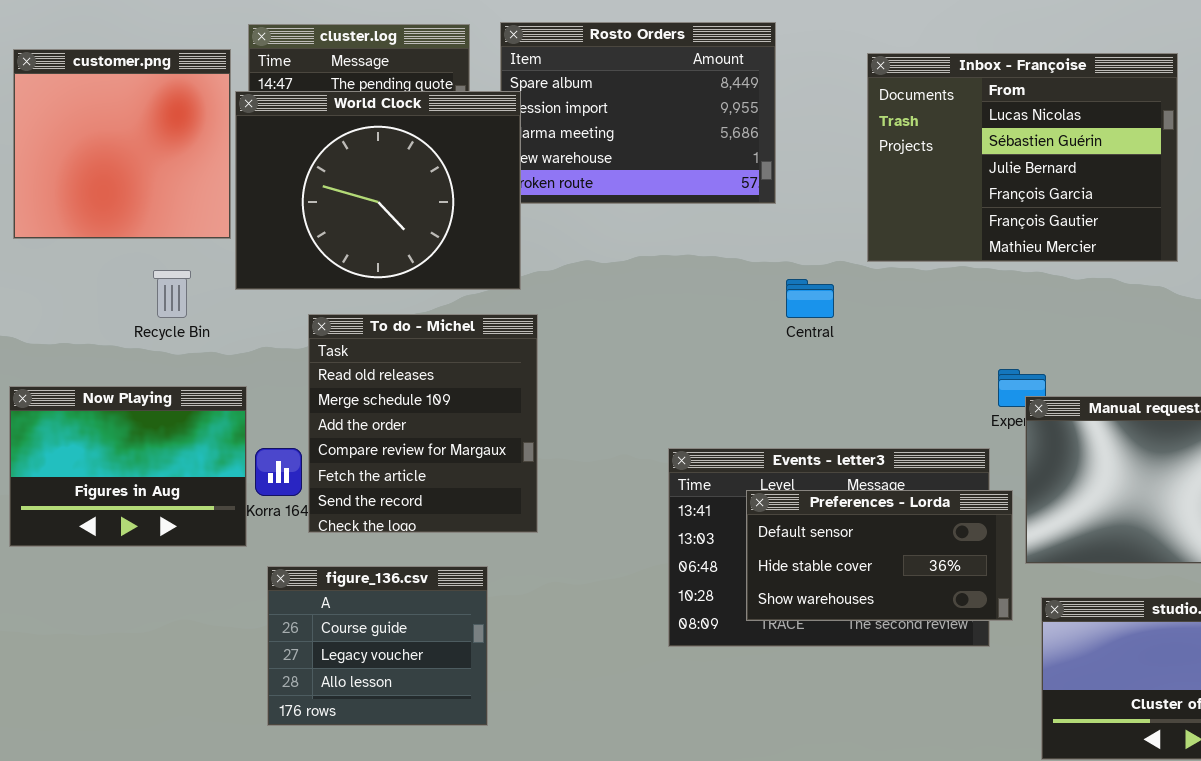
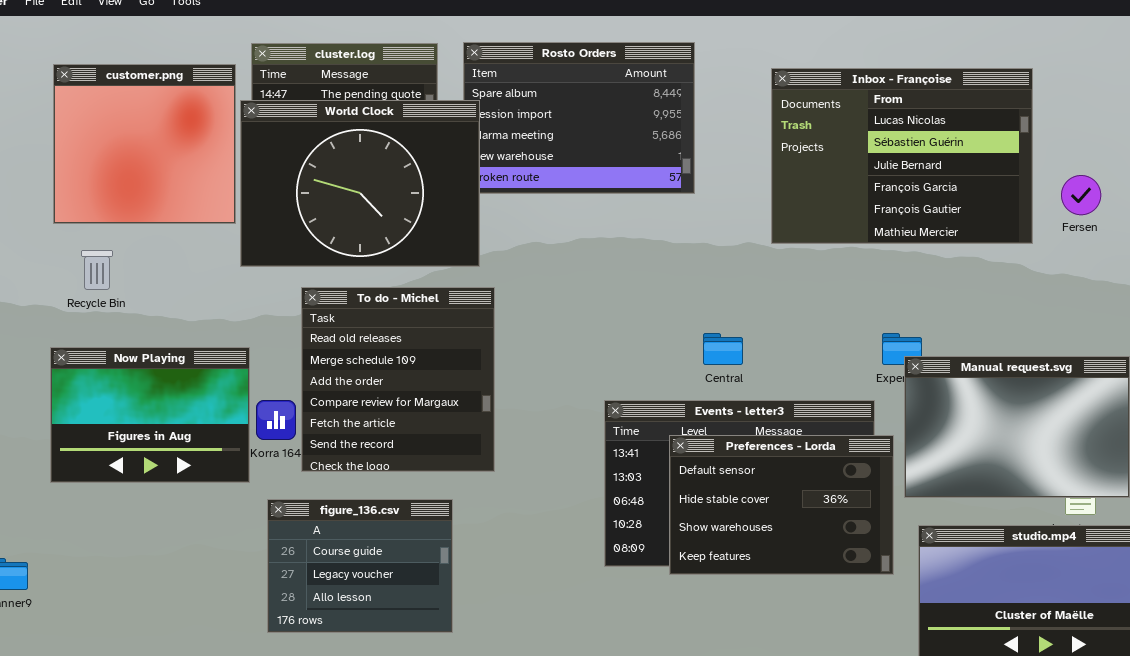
Recycle Bin: [153,270,191,318] -> [81,250,113,290], moved
Central: [786,279,834,318] -> [703,333,743,365], moved
Preferences - Lorda: [746,490,1013,621] -> [669,435,894,575], resized

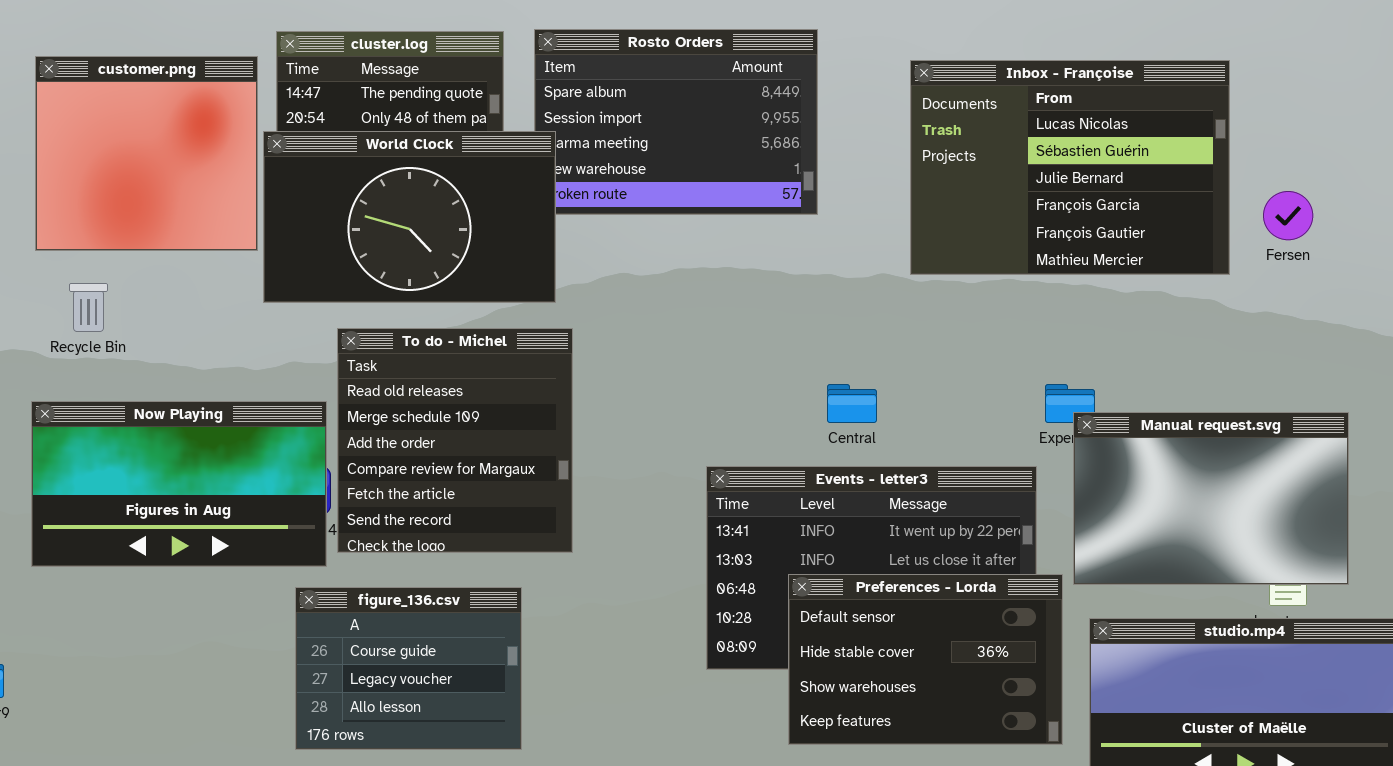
World Clock: [240,100,480,267] -> [263,131,556,303], resized
Now Playing: [50,347,250,483] -> [31,401,327,567], resized
Preferences - Lorda: [669,435,894,575] -> [788,574,1063,745], moved

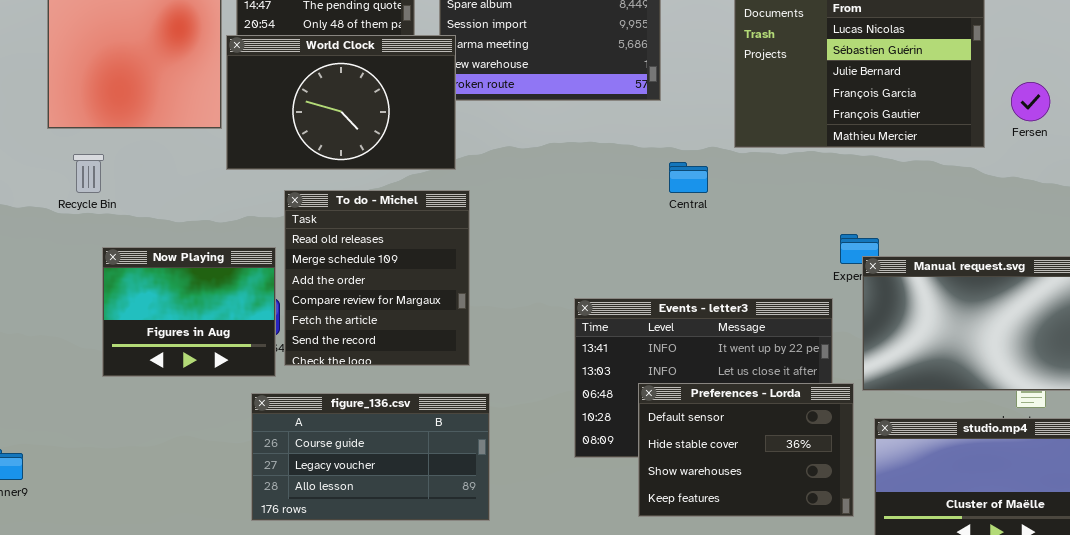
Central: [827,384,877,423] -> [669,162,708,193], moved
Now Playing: [31,401,327,567] -> [102,247,276,377], resized
figure_136.csv: [295,587,522,750] -> [251,393,490,521], resized

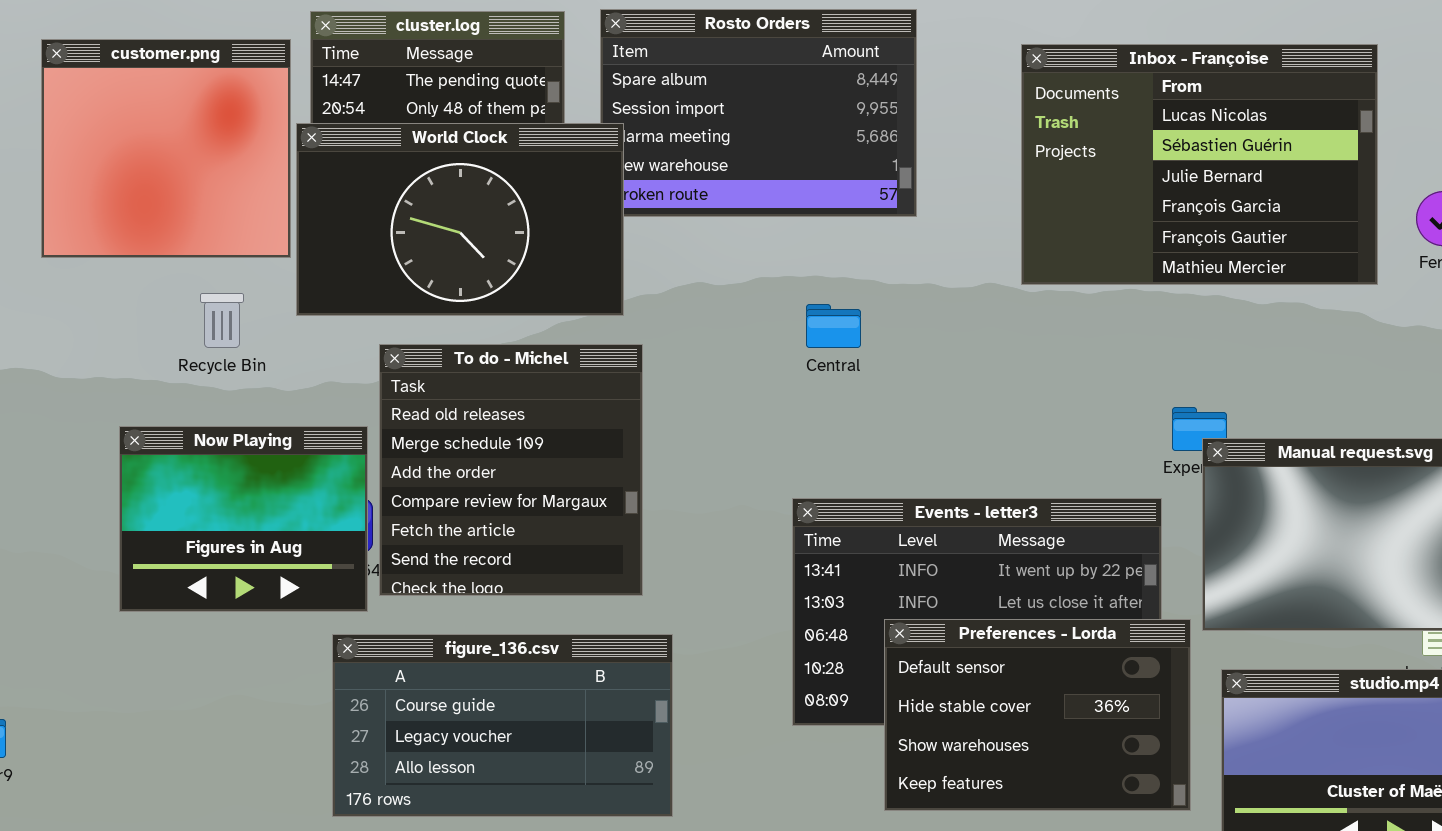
Recycle Bin: [73,154,104,193] -> [200,293,244,348], moved
Central: [669,162,708,193] -> [806,304,861,348], moved

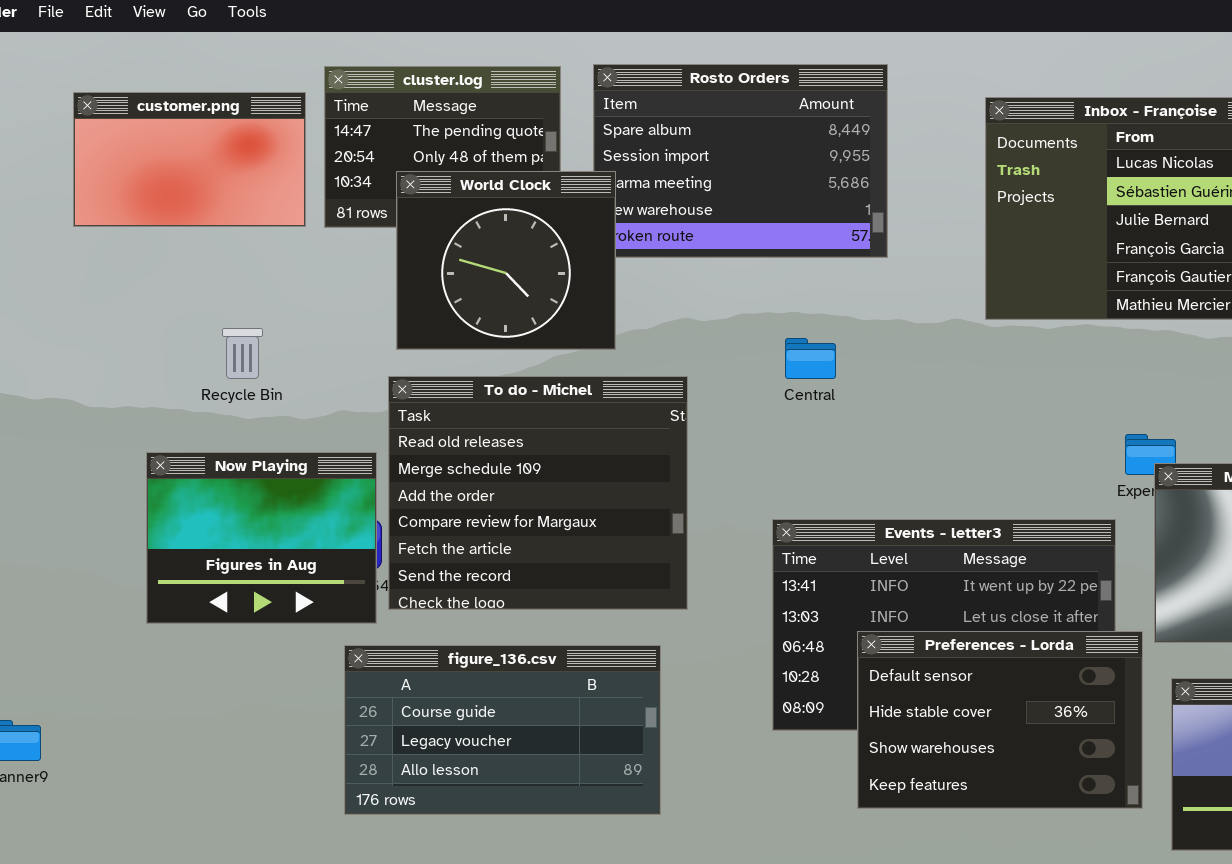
customer.png: [41,39,291,258] -> [73,92,306,227], resized
World Clock: [296,123,624,316] -> [396,171,616,350], resized
To do - Michel: [379,344,643,596] -> [388,376,688,610], resized

